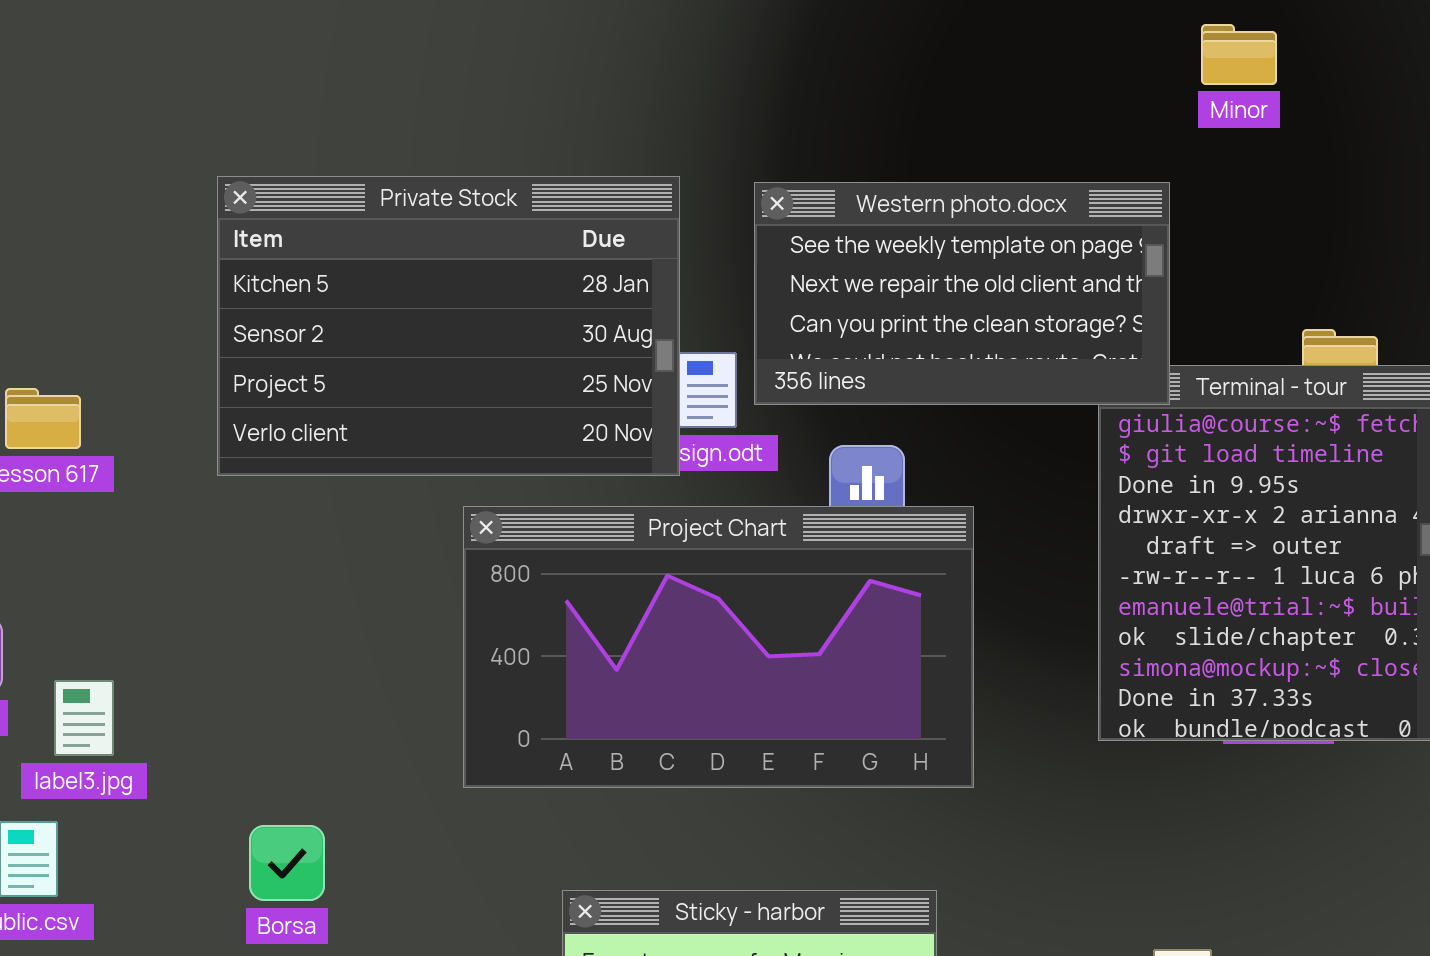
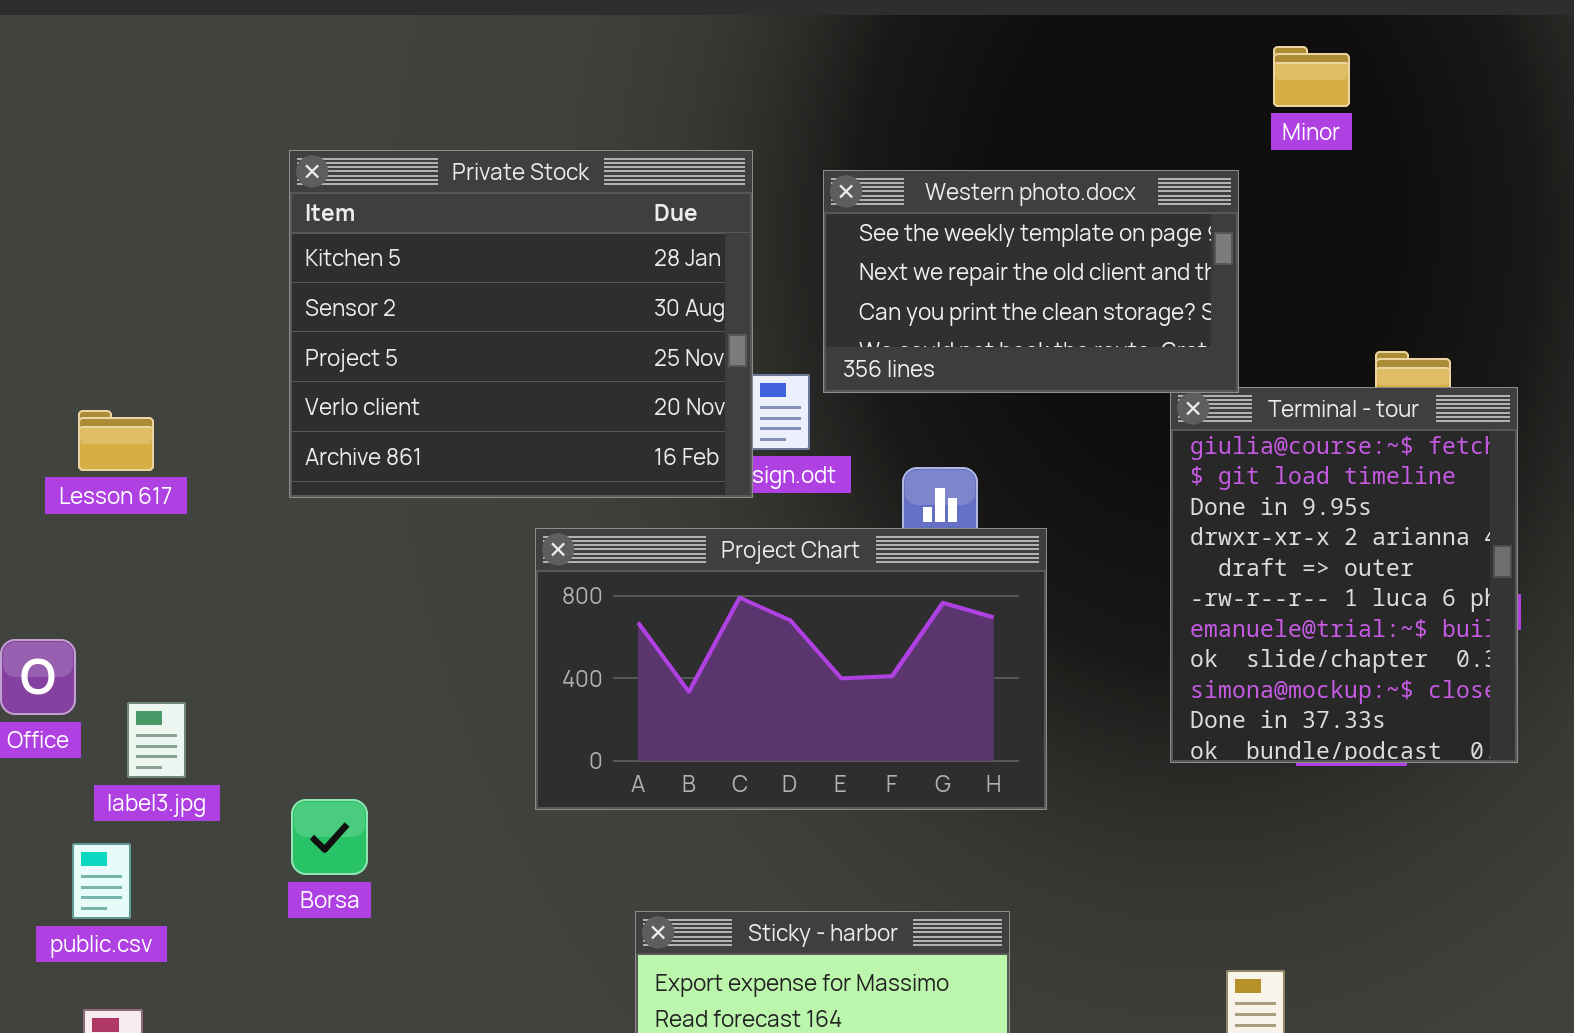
Private Stock: [217,176,680,476] -> [289,150,753,498], resized
Western photo.docx: [754,182,1170,405] -> [823,170,1239,393], moved
Borsa: [249,825,325,901] -> [291,799,368,875], moved

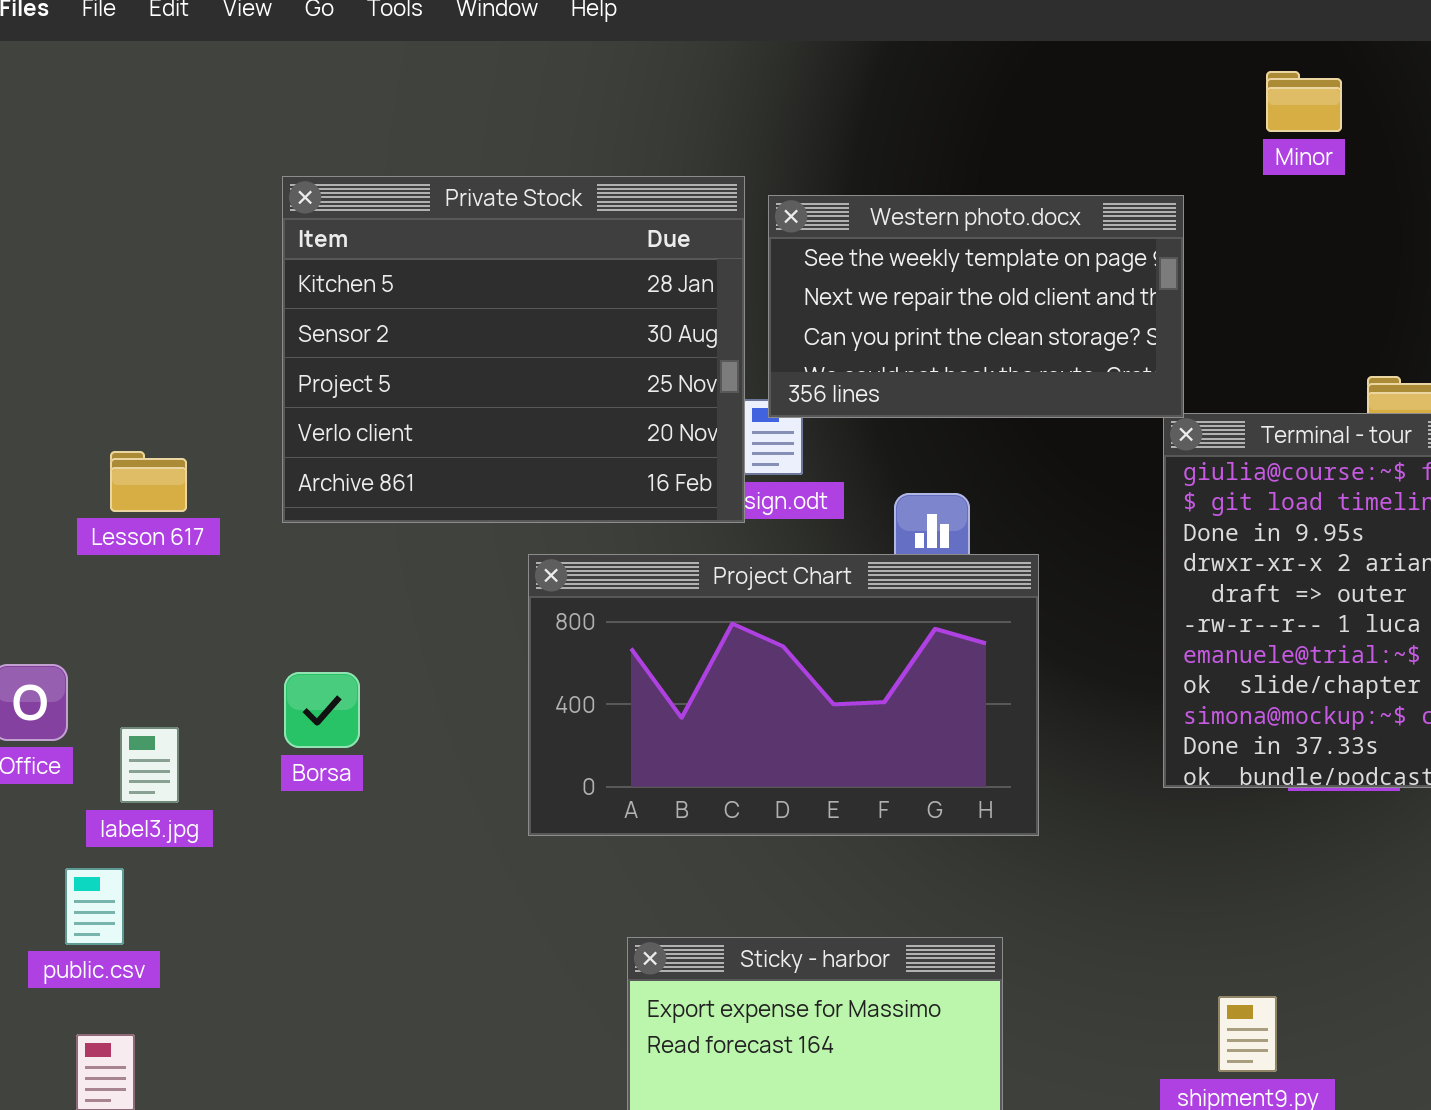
Western photo.docx: [823,170,1239,393] -> [768,195,1184,418], moved
Lesson 617: [78,410,154,471] -> [110,451,187,512], moved
Borsa: [291,799,368,875] -> [284,672,360,748], moved

